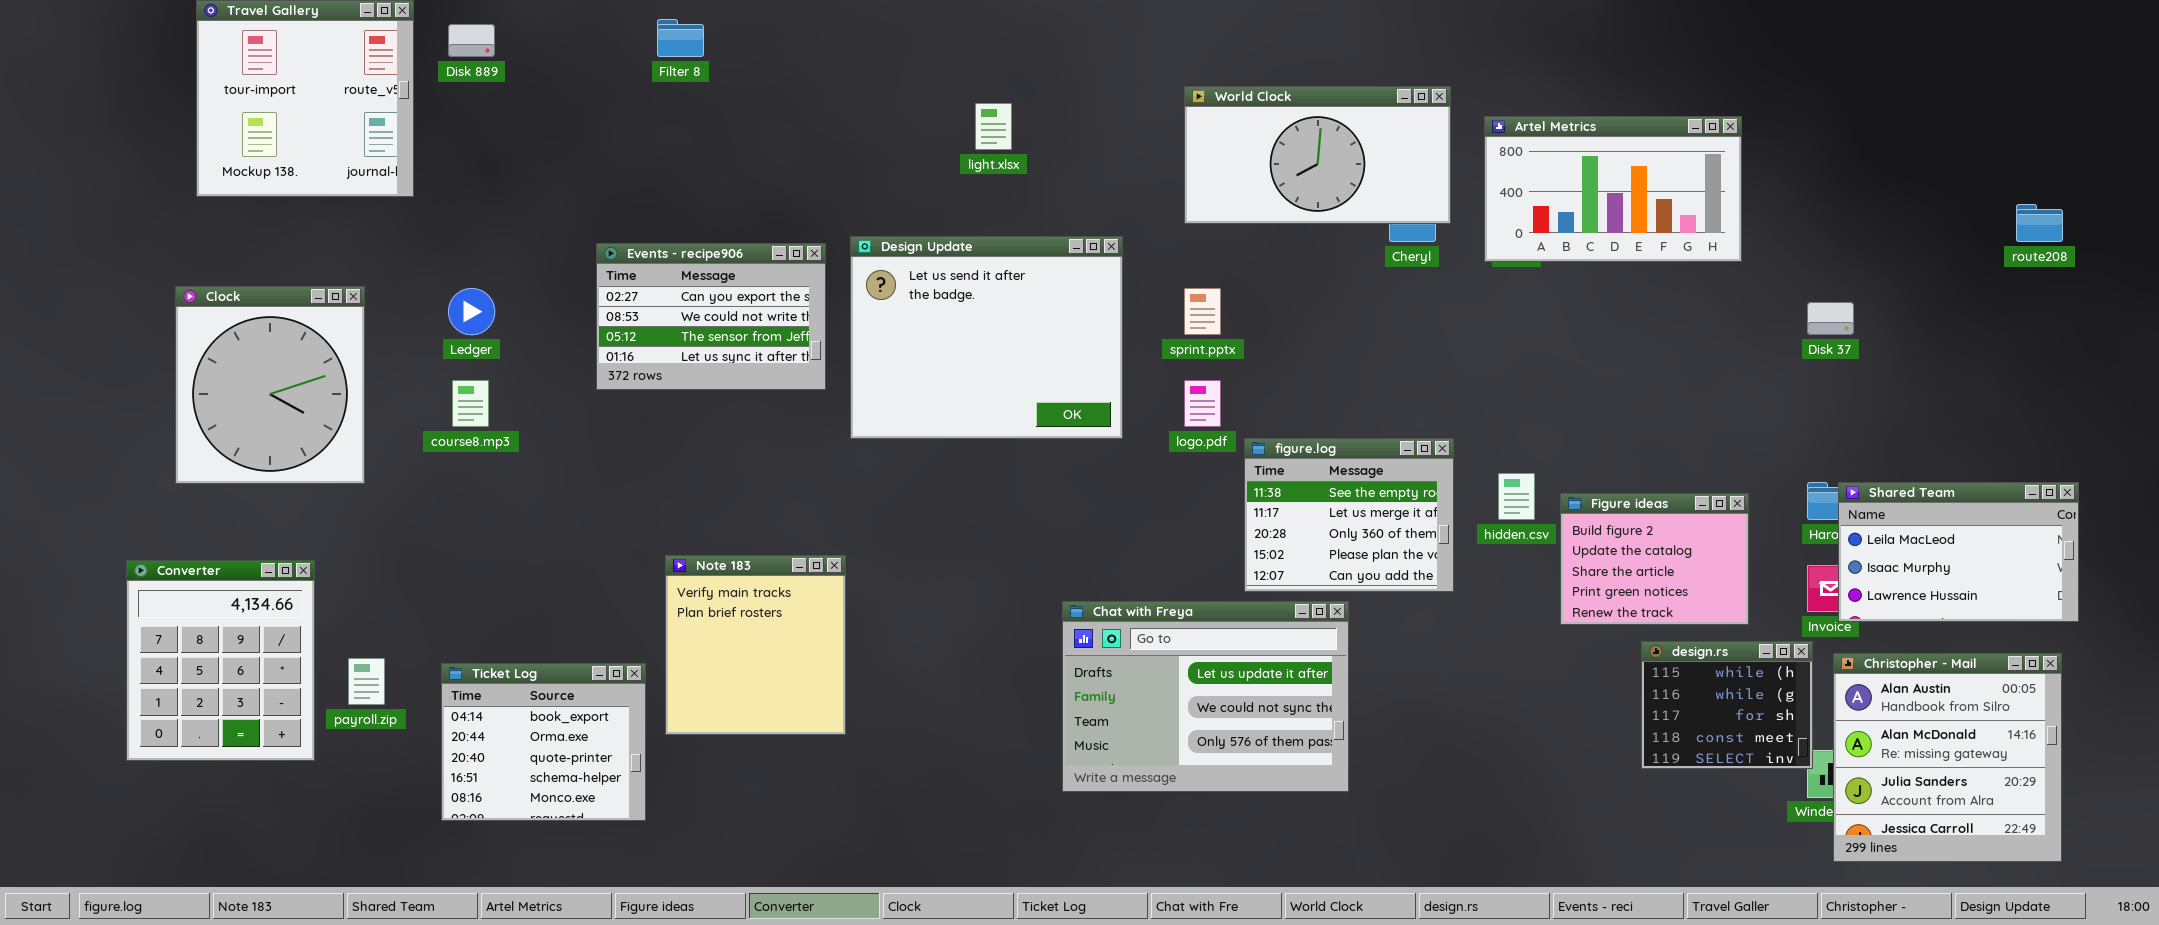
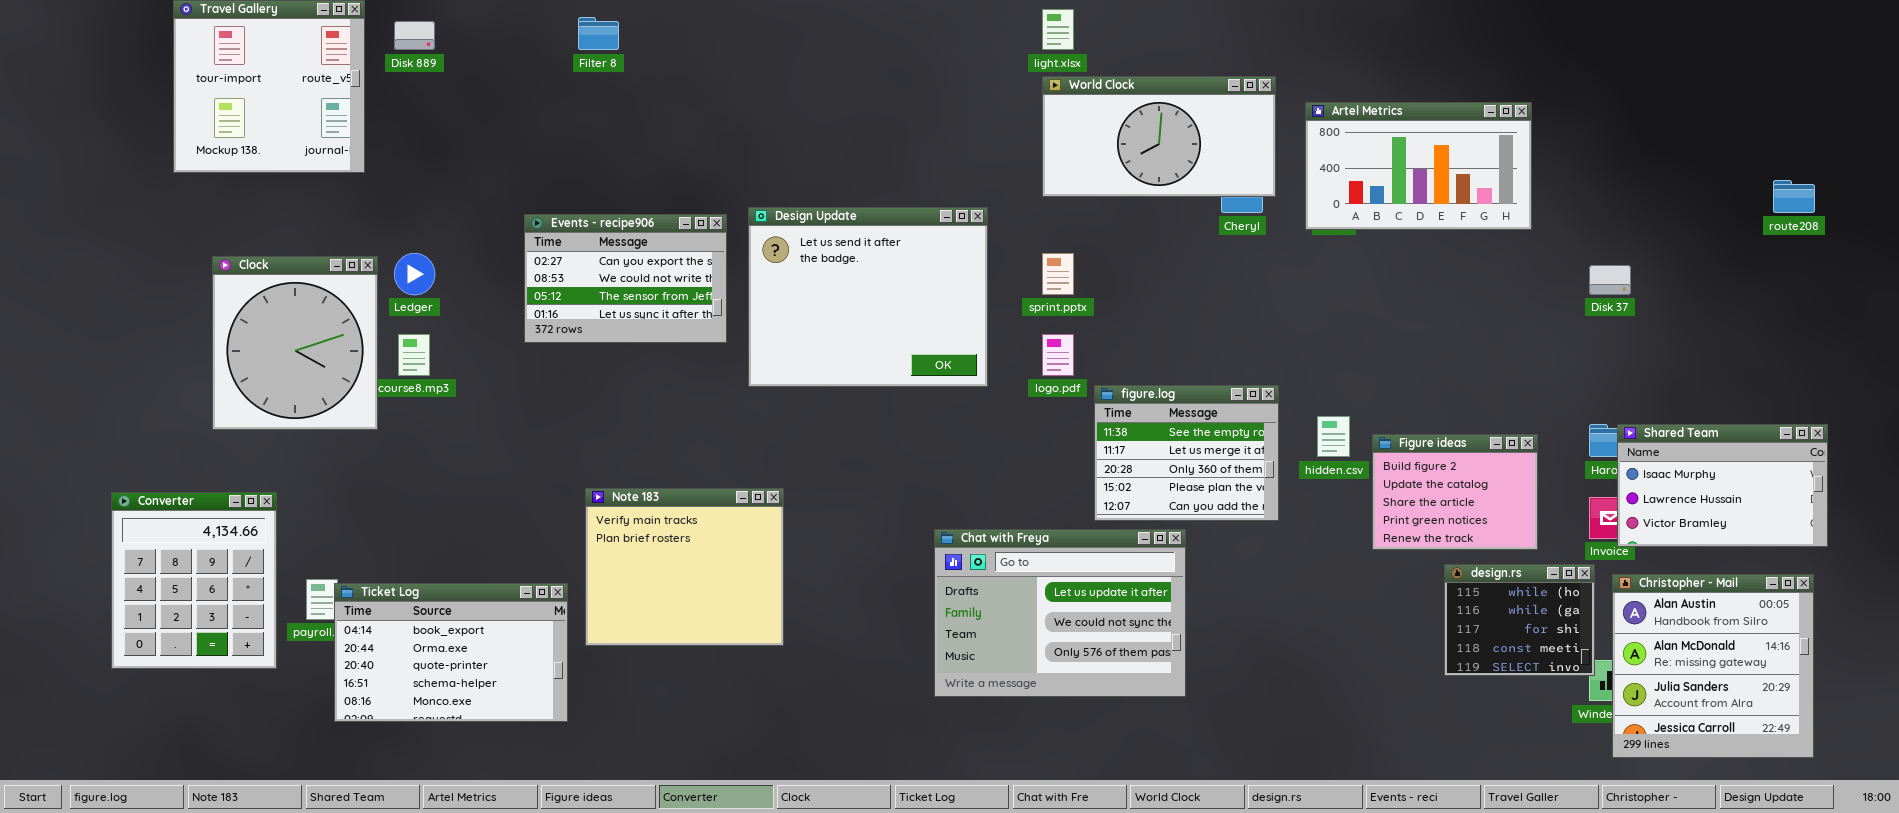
light.xlsx: [975,103,1012,150] -> [1042,9,1074,50], moved
Clock: [175,286,365,484] -> [212,256,378,430], moved
Shared Team: [1838,482,2079,622] -> [1617,424,1828,547], scrolled down 1 row
Note 183: [665,555,846,735] -> [585,488,784,646], resized
Ticket Log: [441,663,646,821] -> [334,583,568,722], resized

